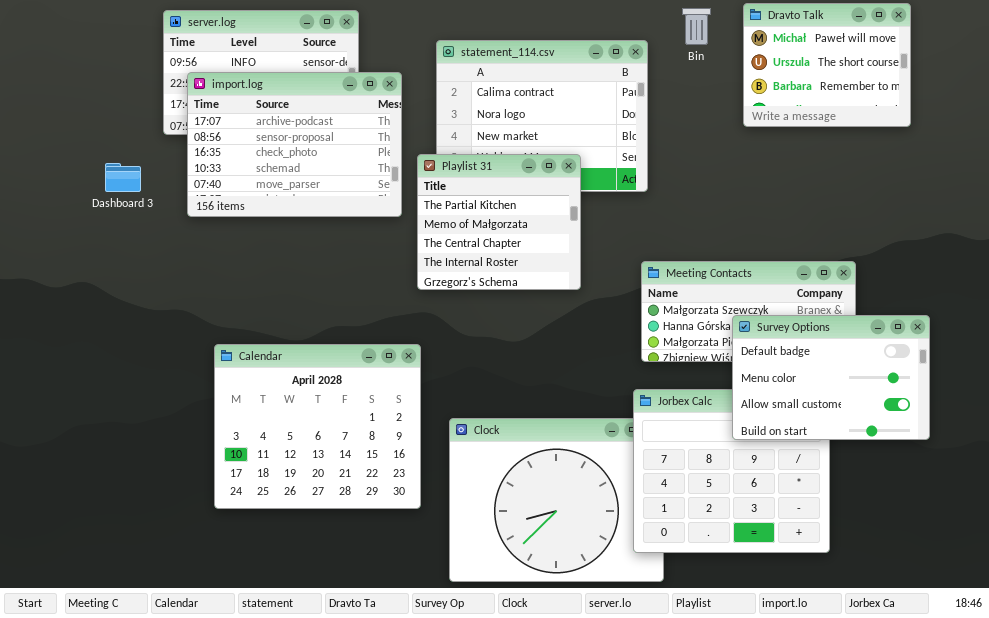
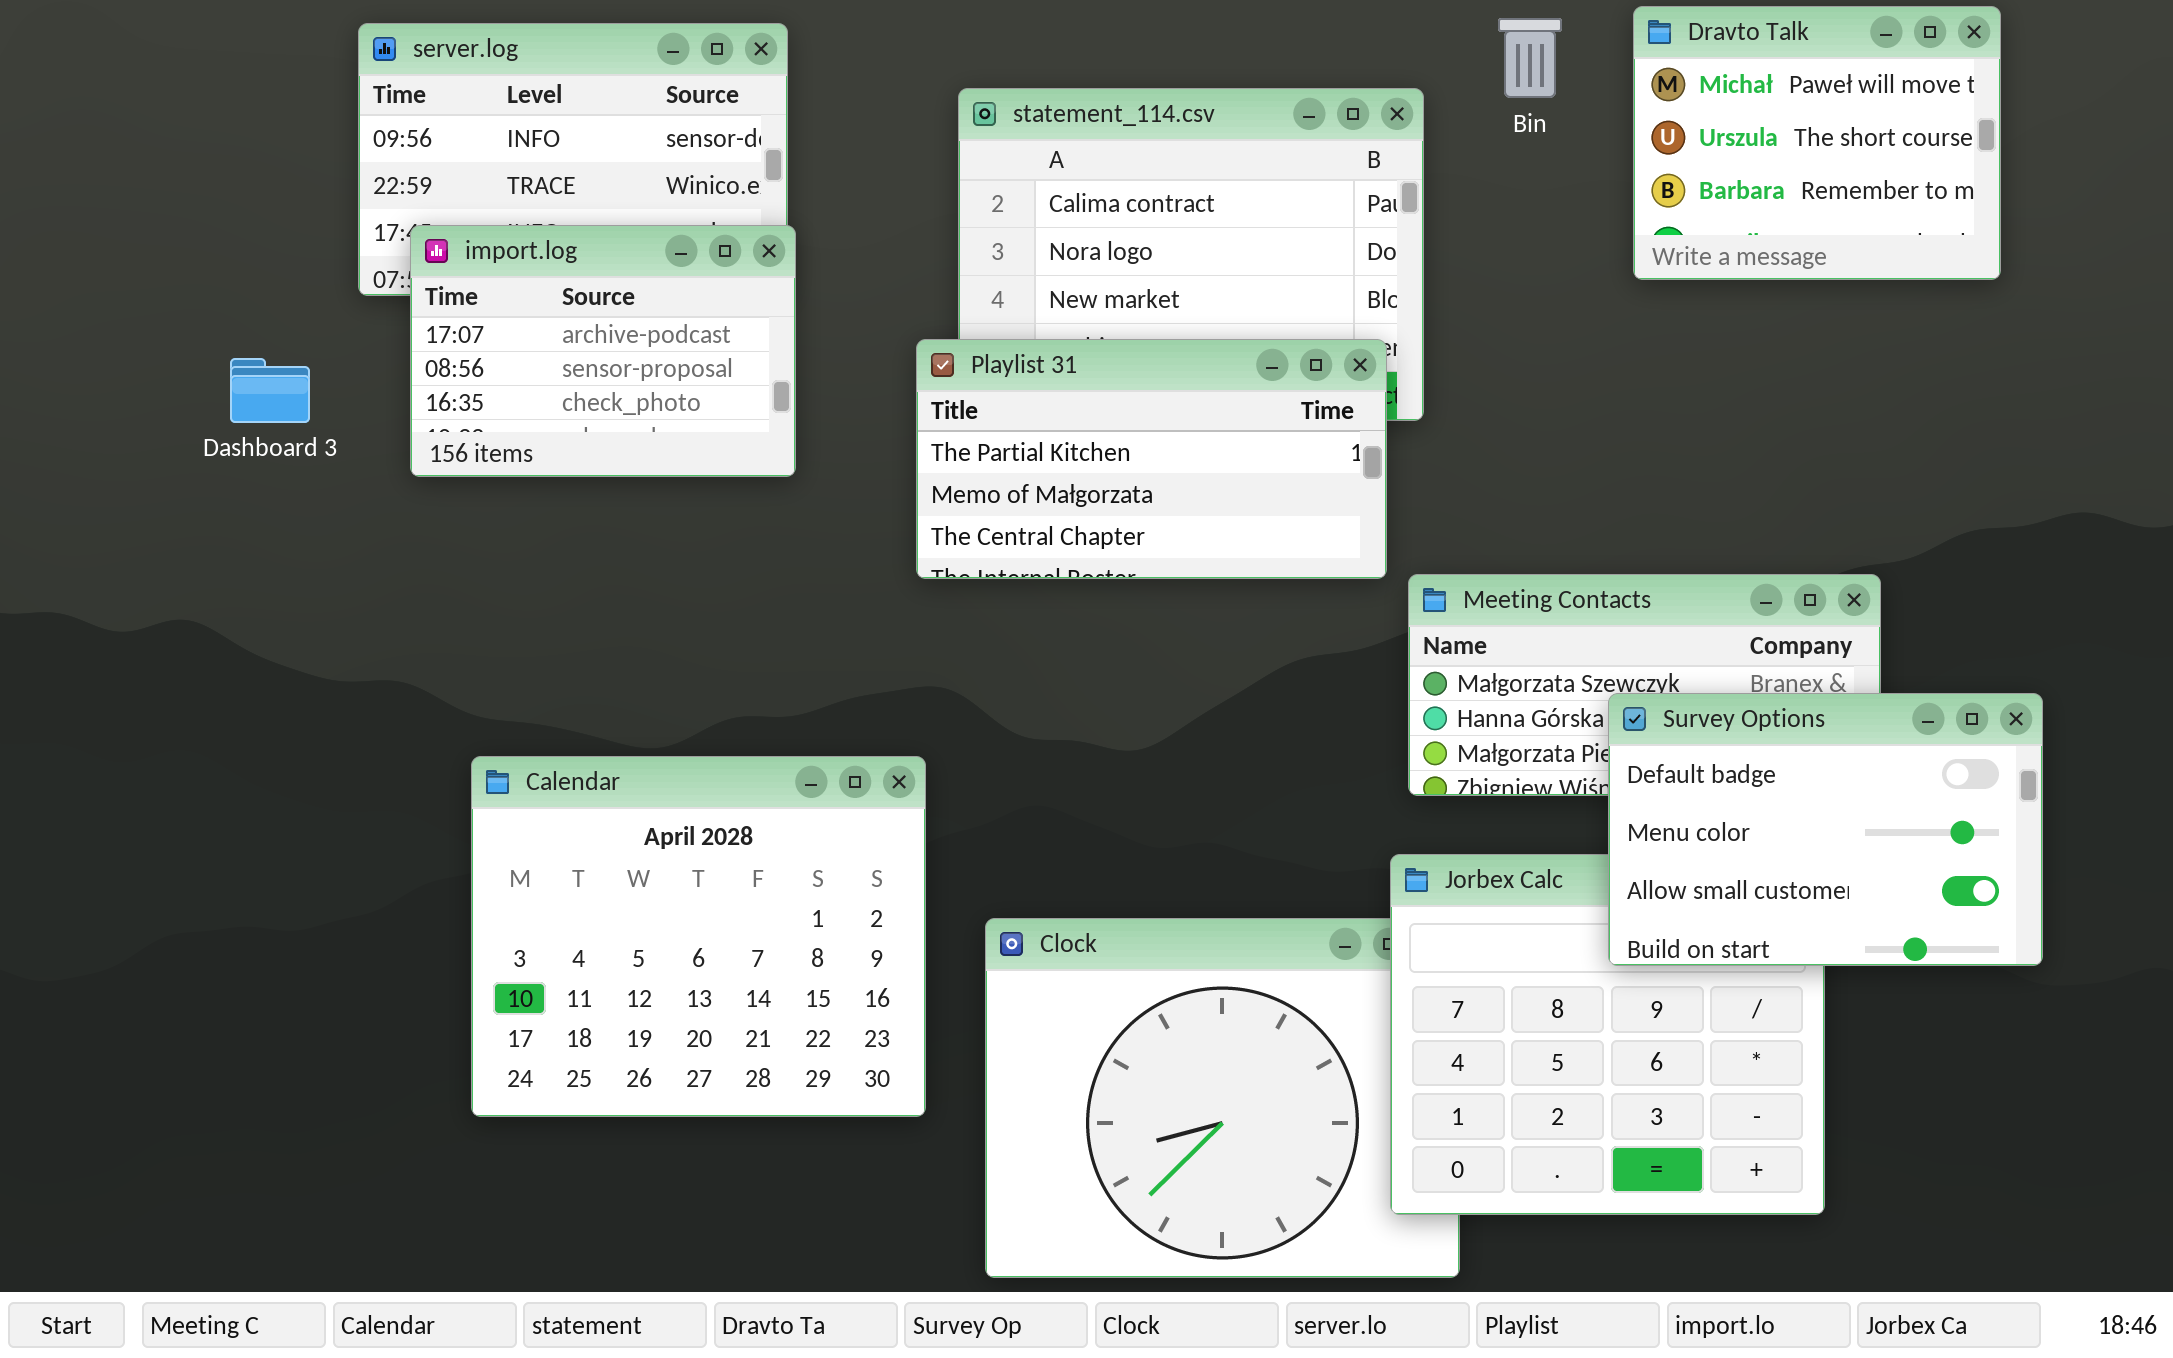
import.log: [187,72,402,217] -> [410,225,796,477], resized
Playlist 31: [417,154,581,290] -> [916,339,1387,579], resized

